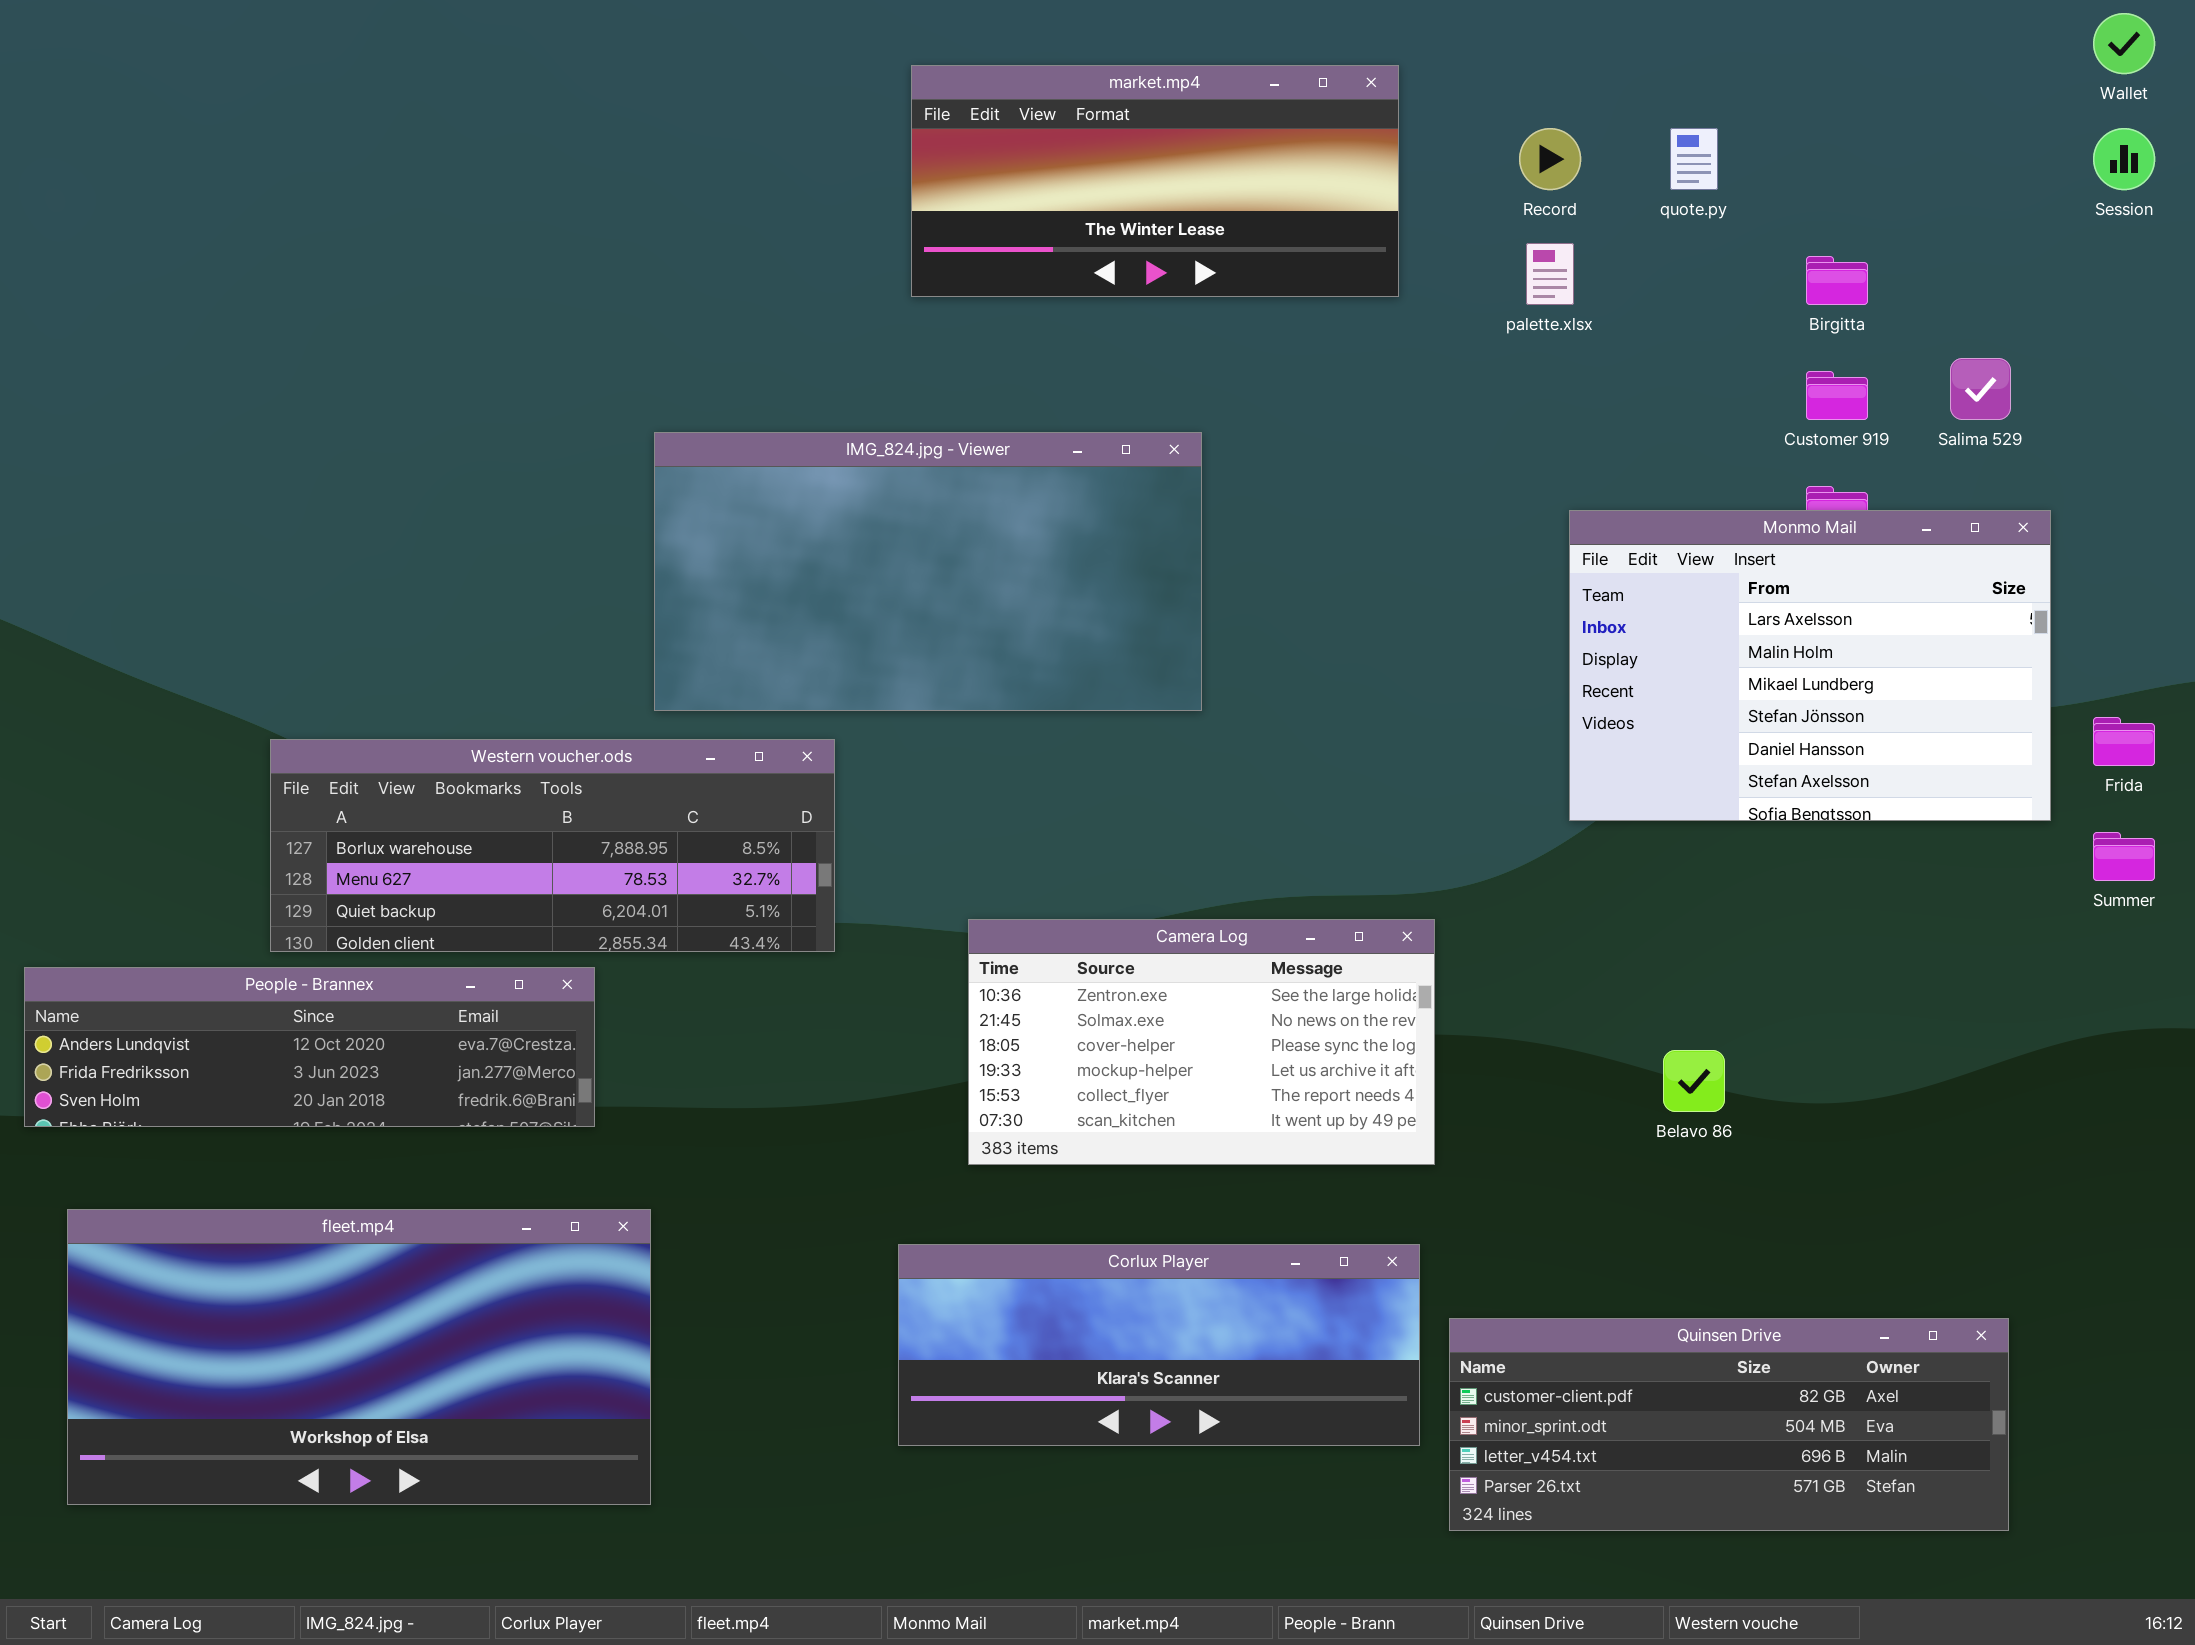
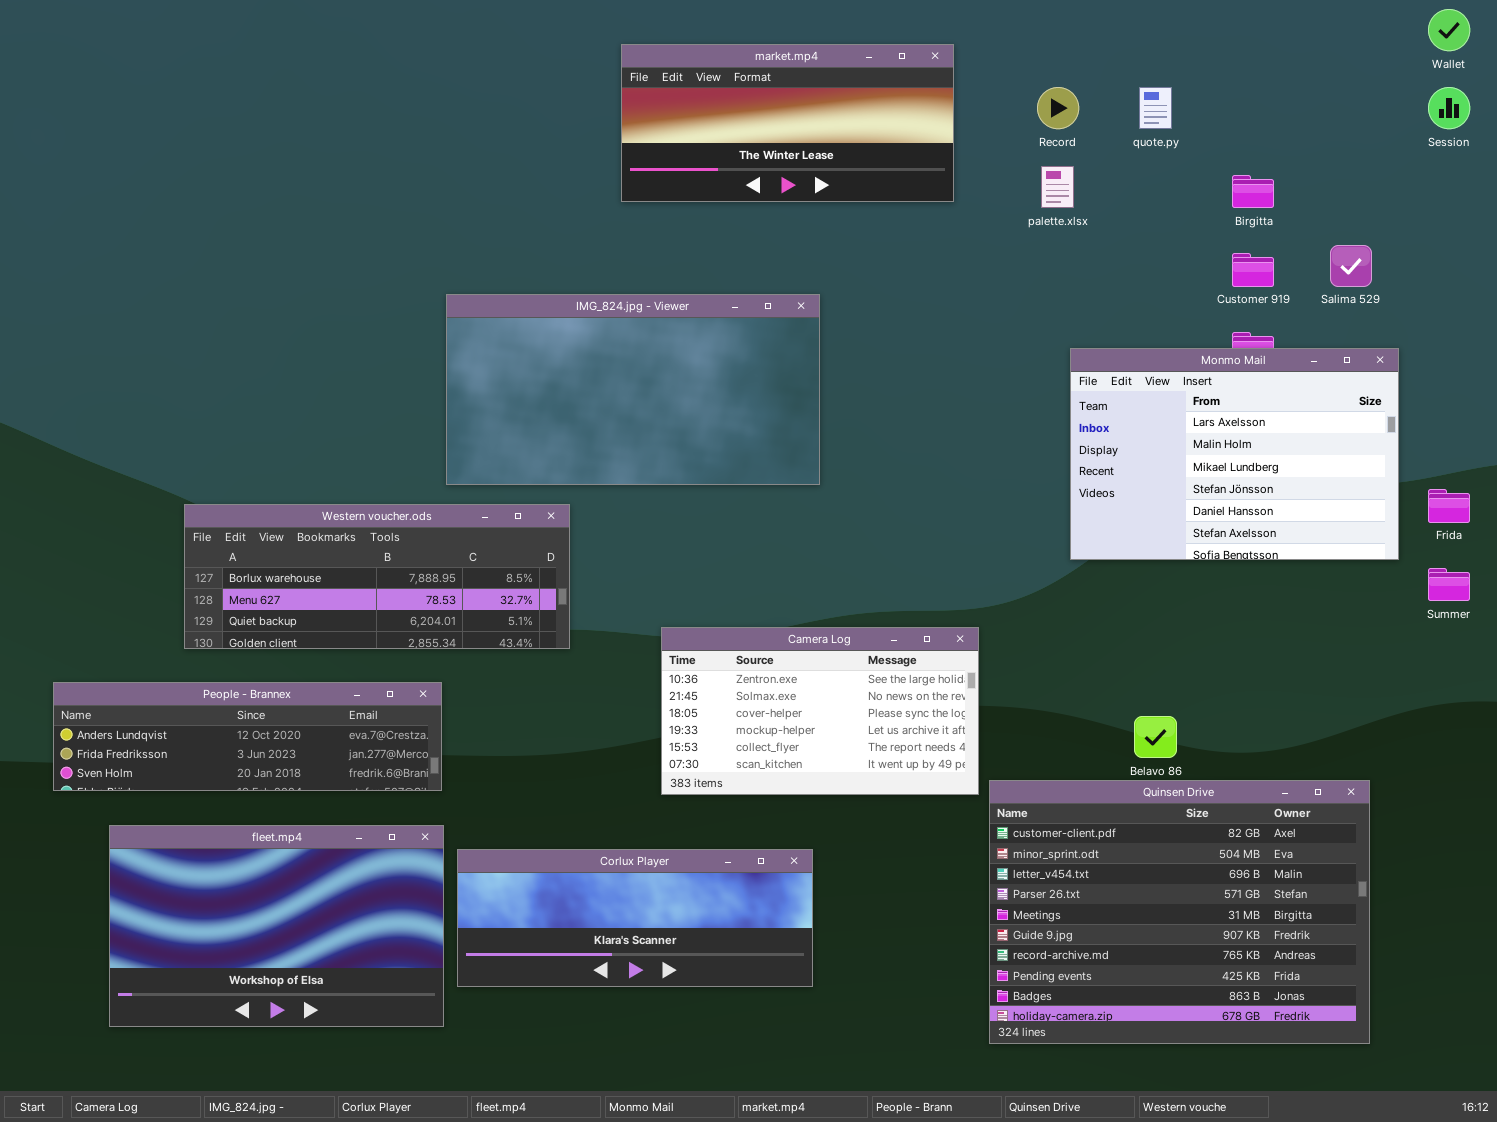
People - Brannex: [24,967,595,1127] -> [53,682,442,791], moved
fleet.mp4: [67,1209,651,1505] -> [109,825,444,1027], resized
Corlux Player: [898,1244,1420,1446] -> [457,849,813,987], moved
Quinsen Drive: [1449,1318,2009,1531] -> [989,780,1370,1044], resized

